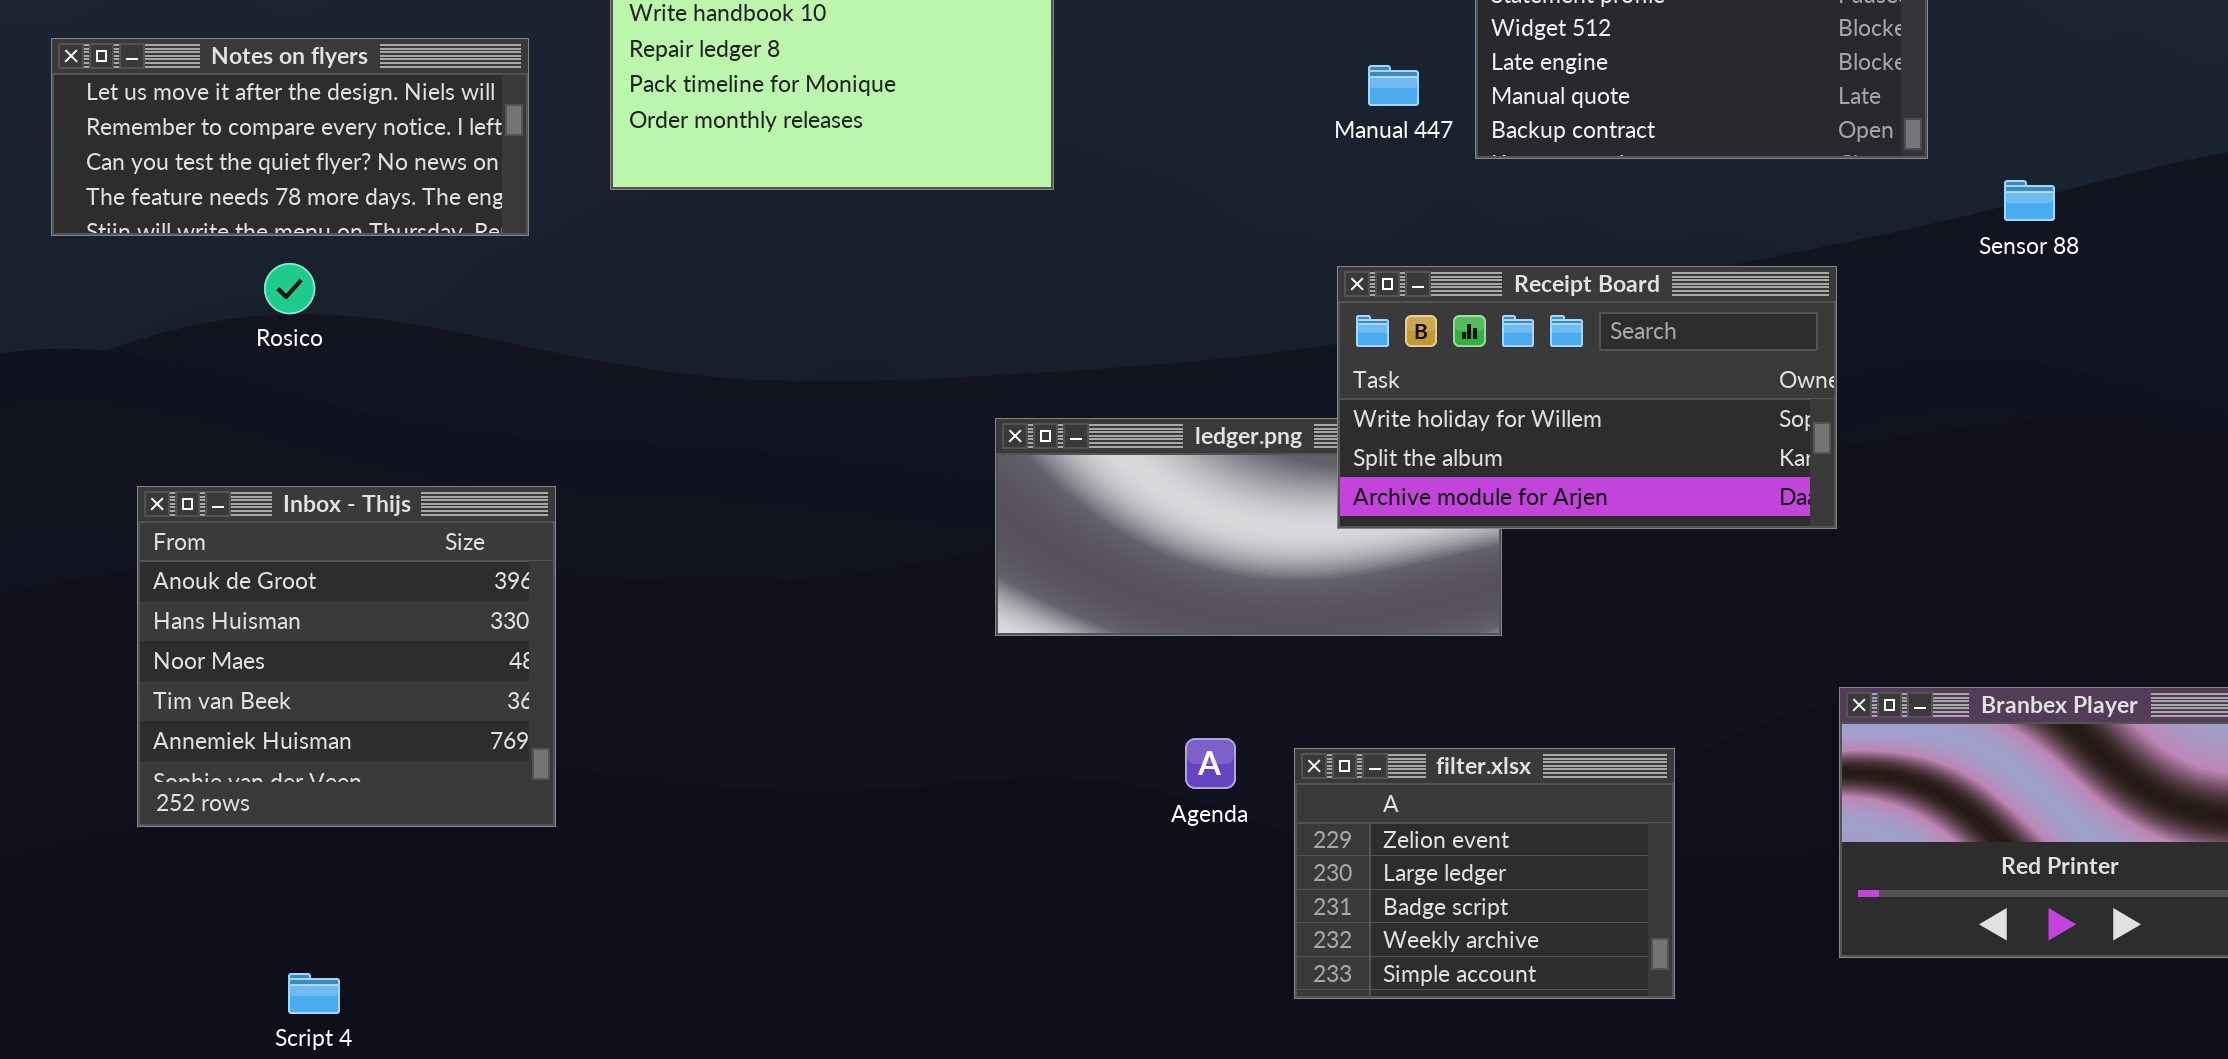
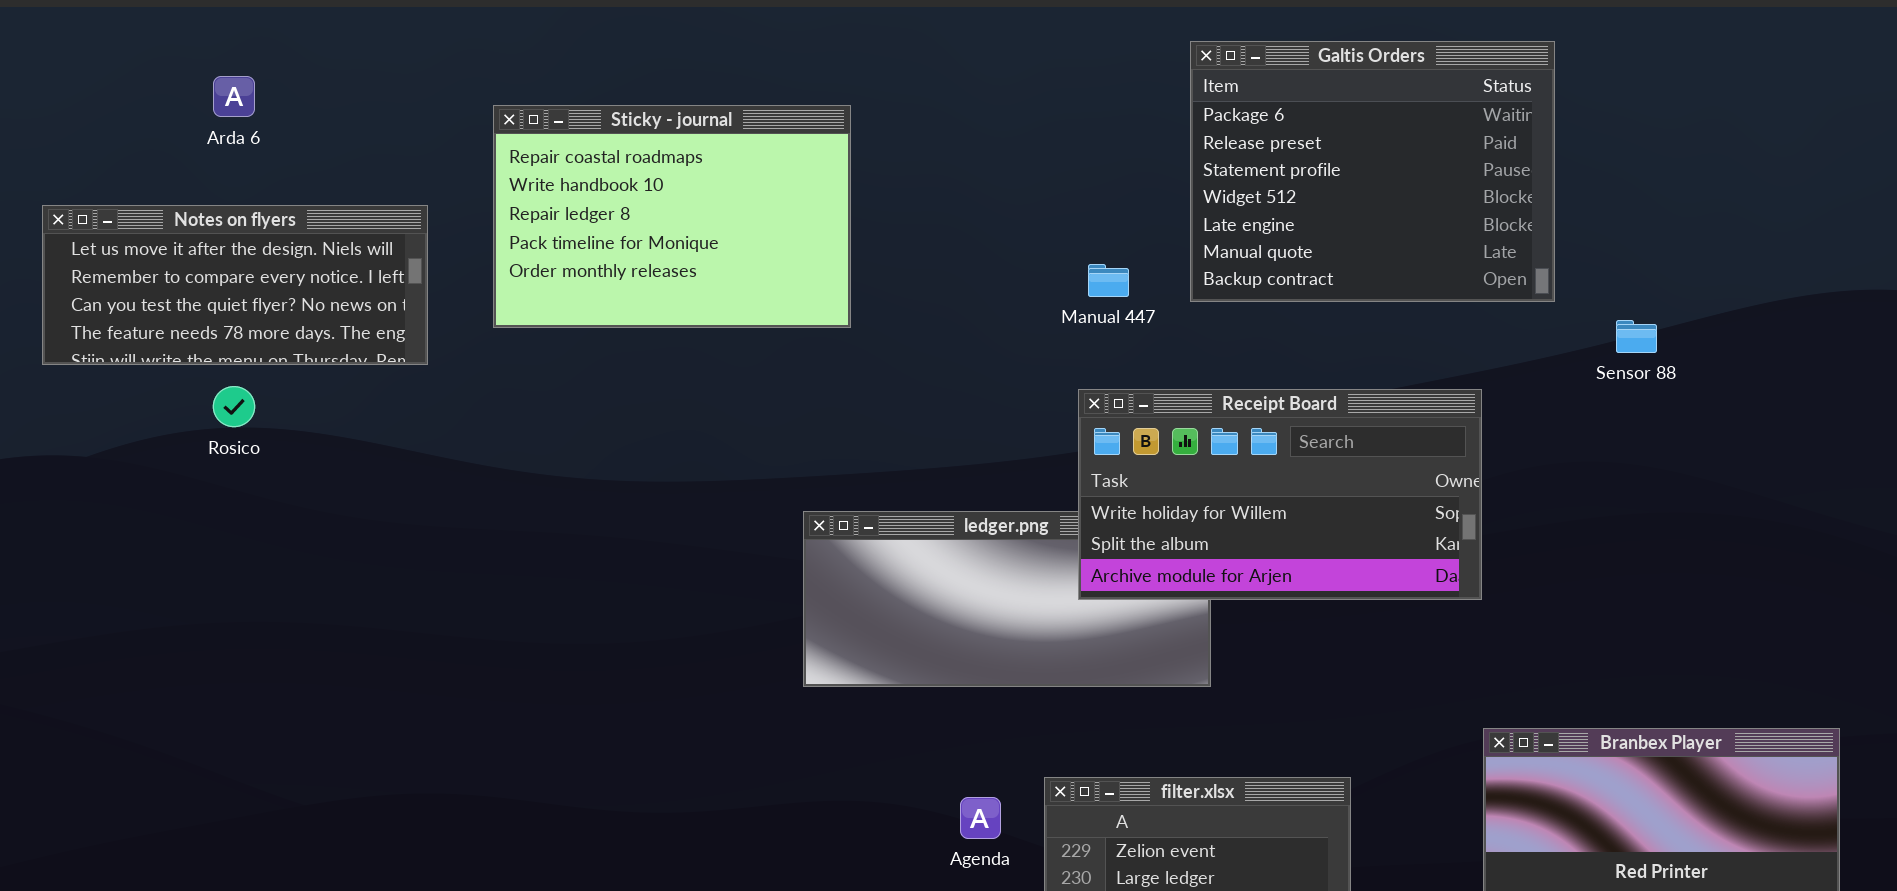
Manual 447: [1368,65,1419,106] -> [1088,264,1129,297], moved
Inbox - Thijs: [137,486,556,827] -> none, closed
Agenda: [1185,738,1236,789] -> [960,797,1001,839], moved

